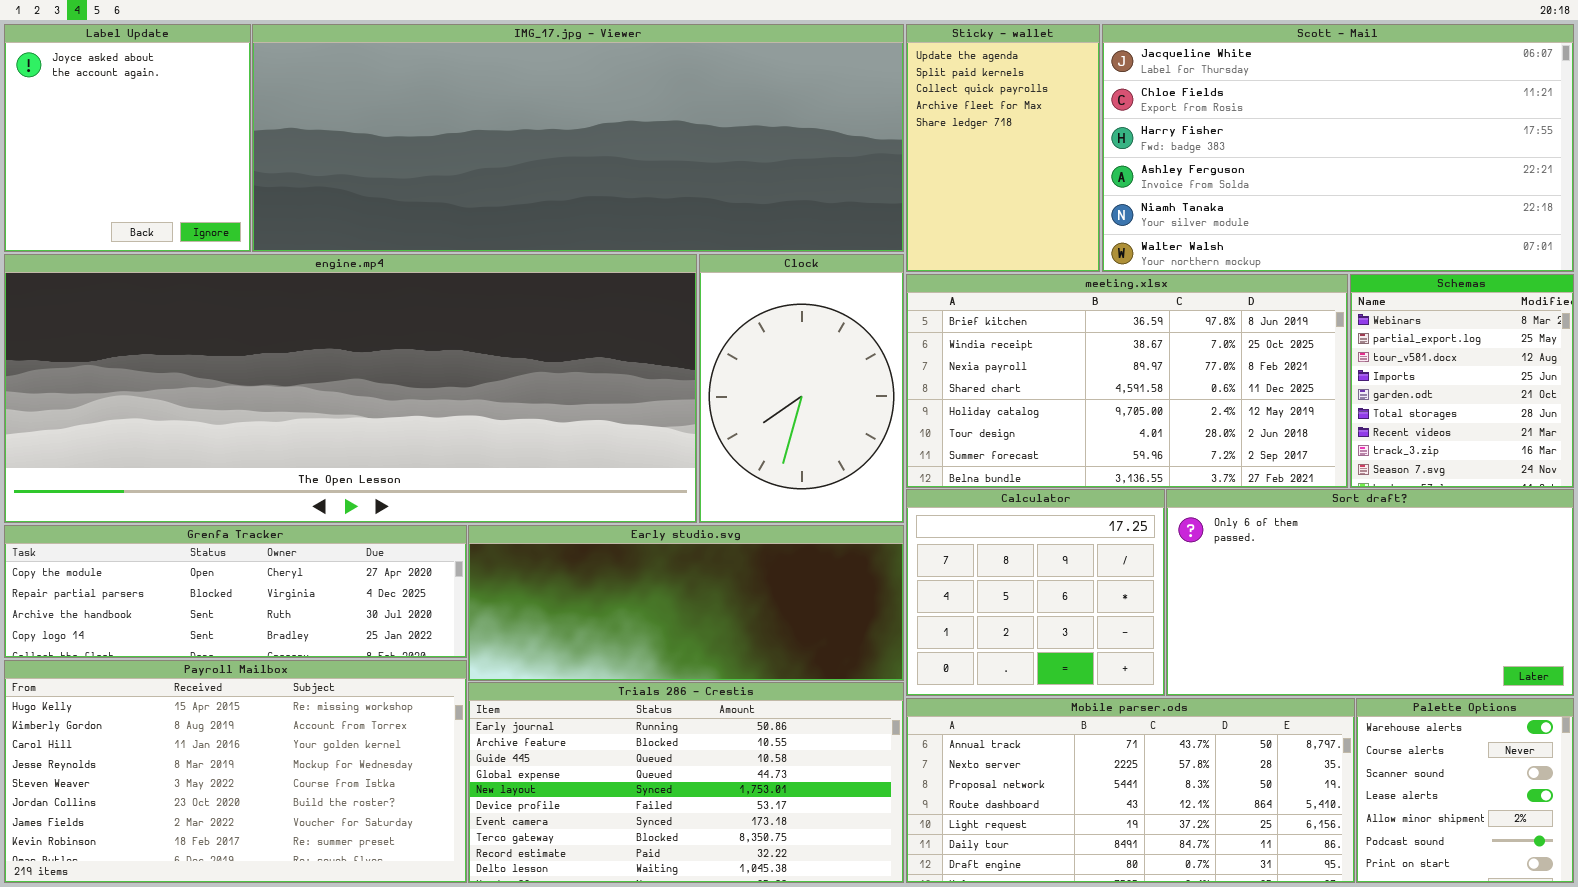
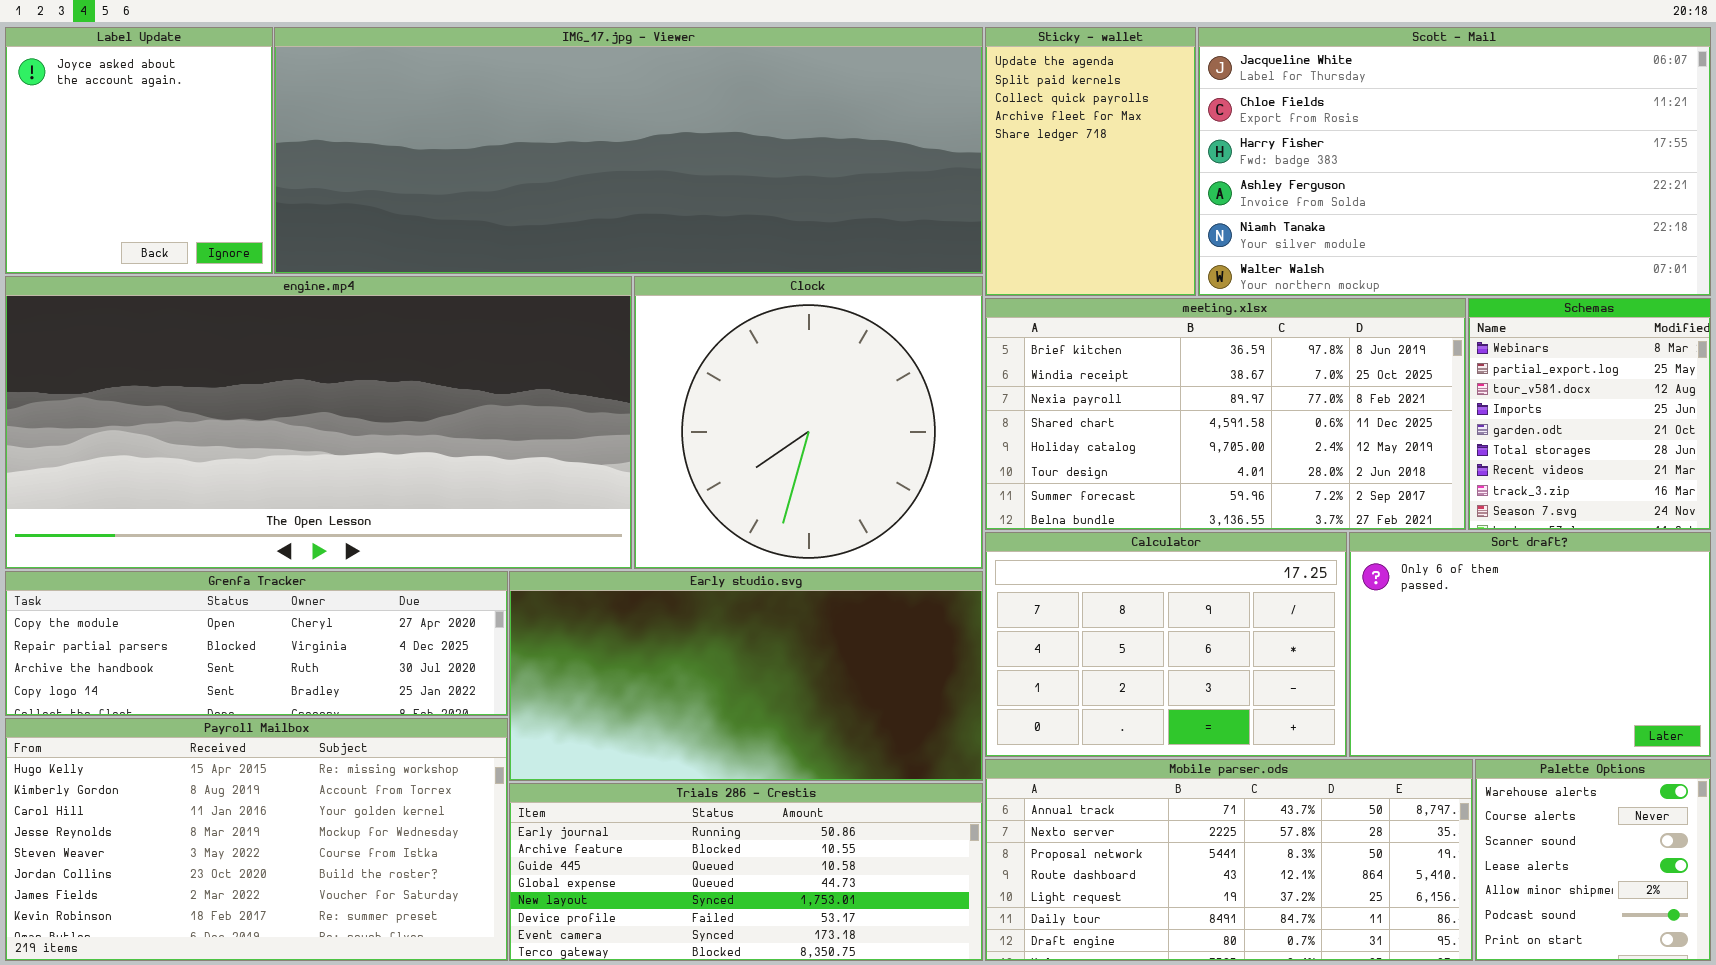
engine.mp4: [4,254,697,523] -> [5,276,632,569], resized
Clock: [699,254,904,523] -> [634,276,983,569], resized
Calculator: [906,489,1165,696] -> [985,532,1347,757], resized
Sort draft?: [1166,489,1574,696] -> [1349,532,1711,757], resized
Early studio.svg: [468,525,904,681] -> [509,571,983,781], resized
Trials 286 - Crestis: [468,682,904,883] -> [509,783,983,961], resized

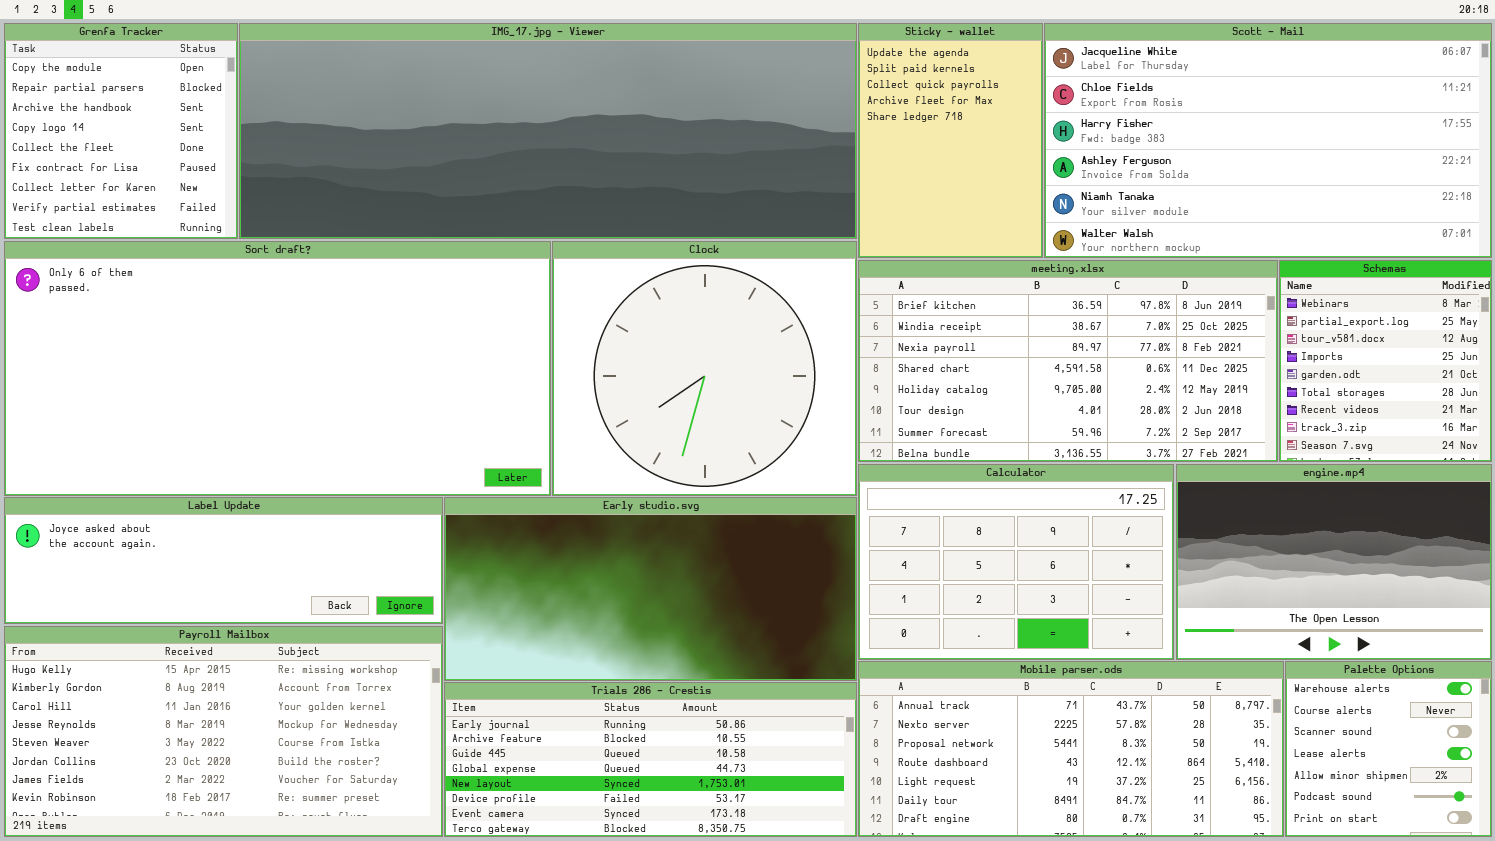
Label Update: [5,27,273,274] -> [4,497,443,624], moved, resized
engine.mp4: [5,276,632,569] -> [1176,464,1492,660], moved, resized
Sort draft?: [1349,532,1711,757] -> [4,241,551,496], moved, resized
Grenfa Tracker: [5,571,508,716] -> [4,23,238,239], moved, resized

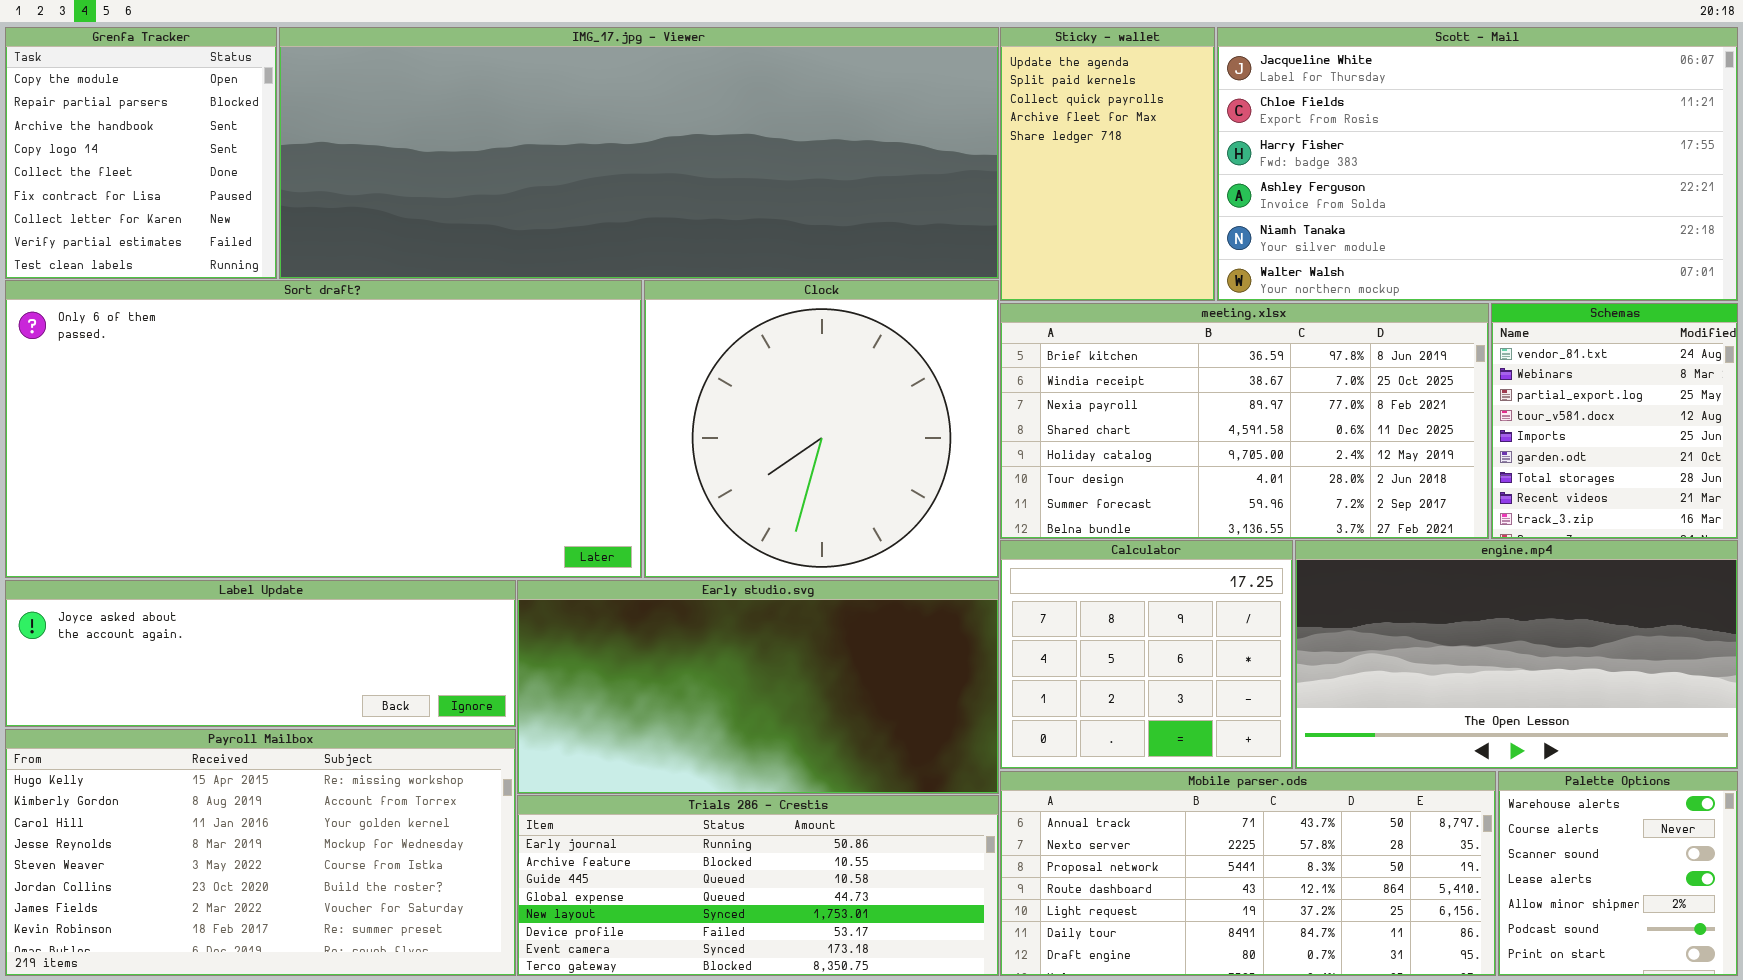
Schemas: [1279,260,1492,462] -> [1491,303,1738,539], scrolled up 1 row
Calculator: [858,464,1174,660] -> [1000,540,1293,769], resized
engine.mp4: [1176,464,1492,660] -> [1295,540,1738,769], resized

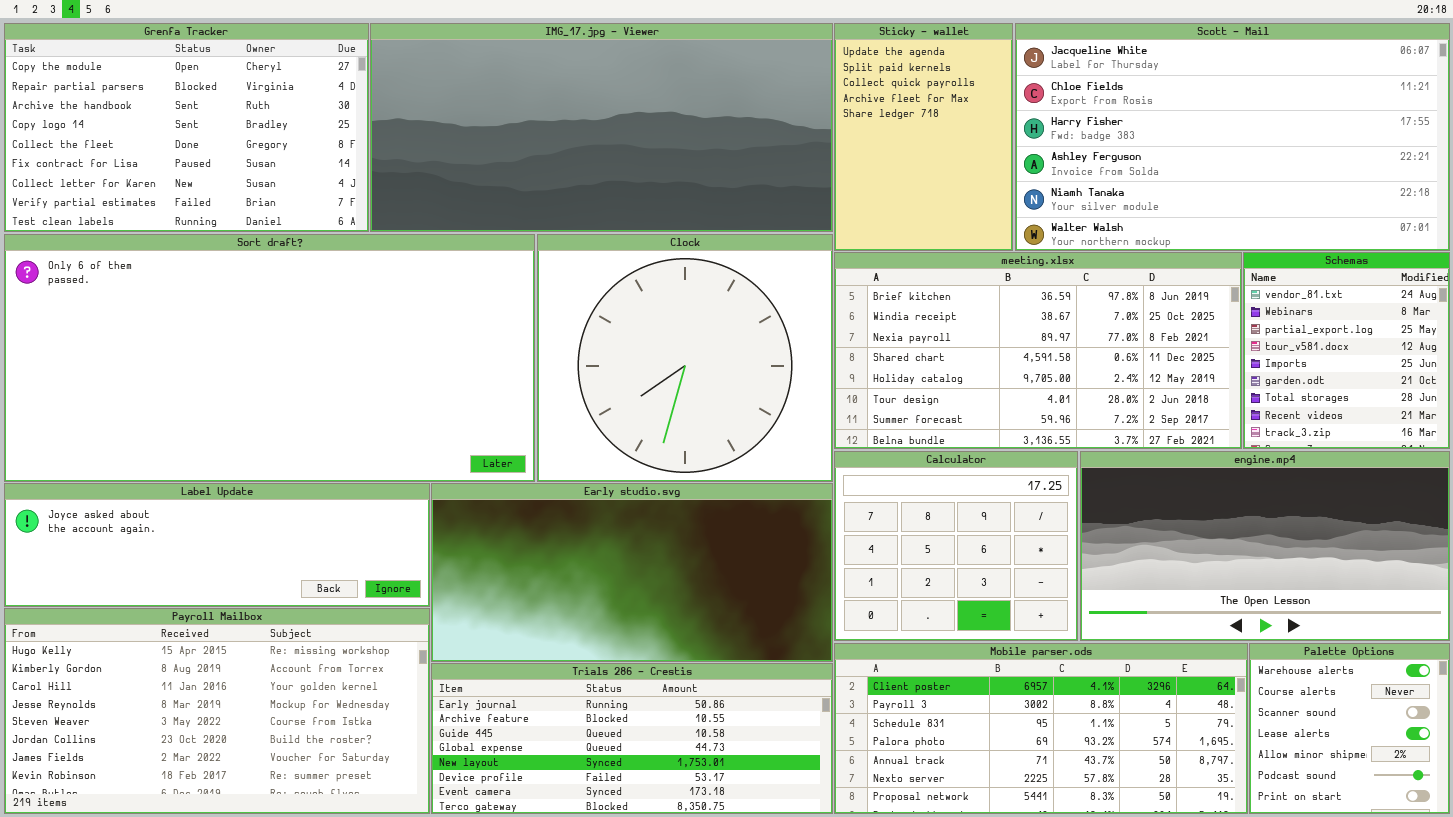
Grenfa Tracker: [5,27,277,279] -> [4,23,369,232], resized
IMG_17.jpg - Viewer: [279,27,999,279] -> [370,23,833,232], resized
Mobile parser.ods: [1000,771,1496,976] -> [834,643,1248,814], scrolled up 4 rows

